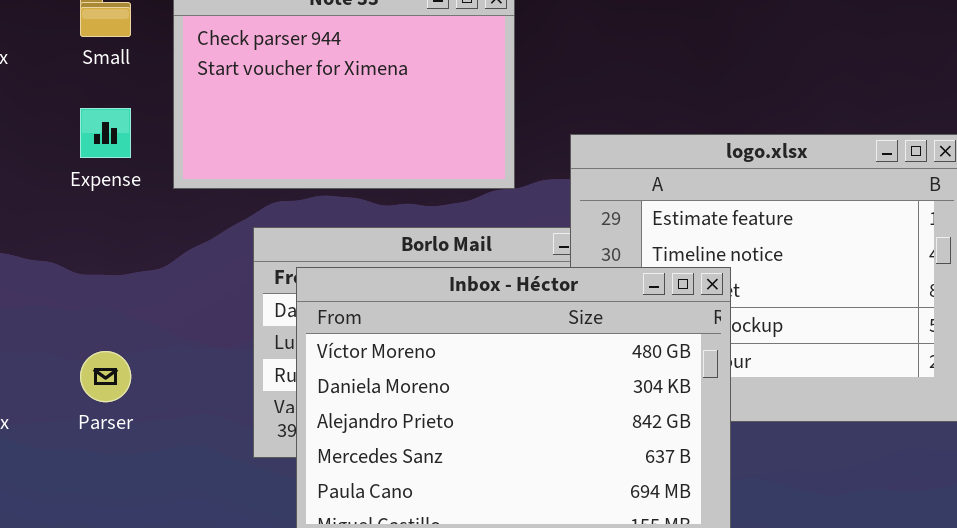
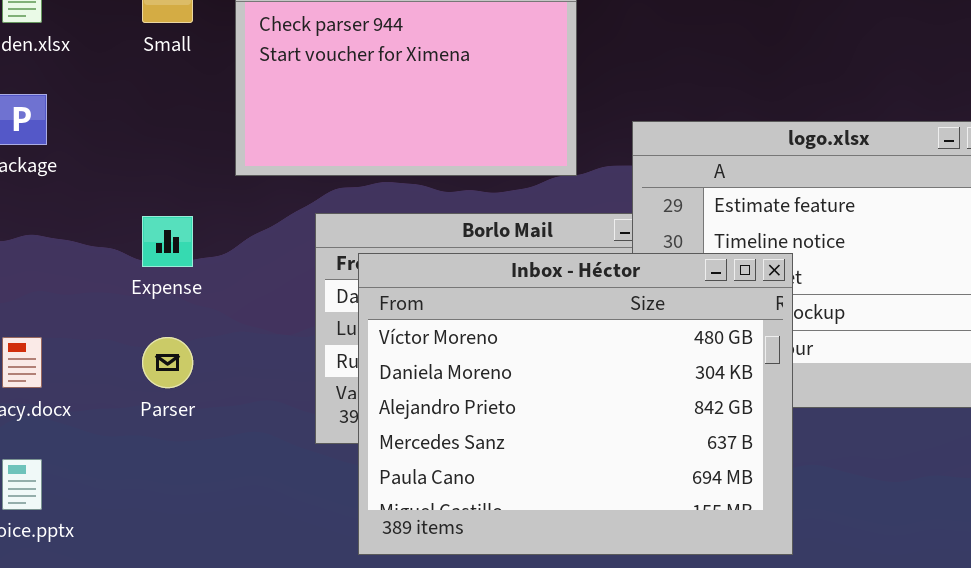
Expense: [80,108,131,158] -> [142,216,193,267], moved

